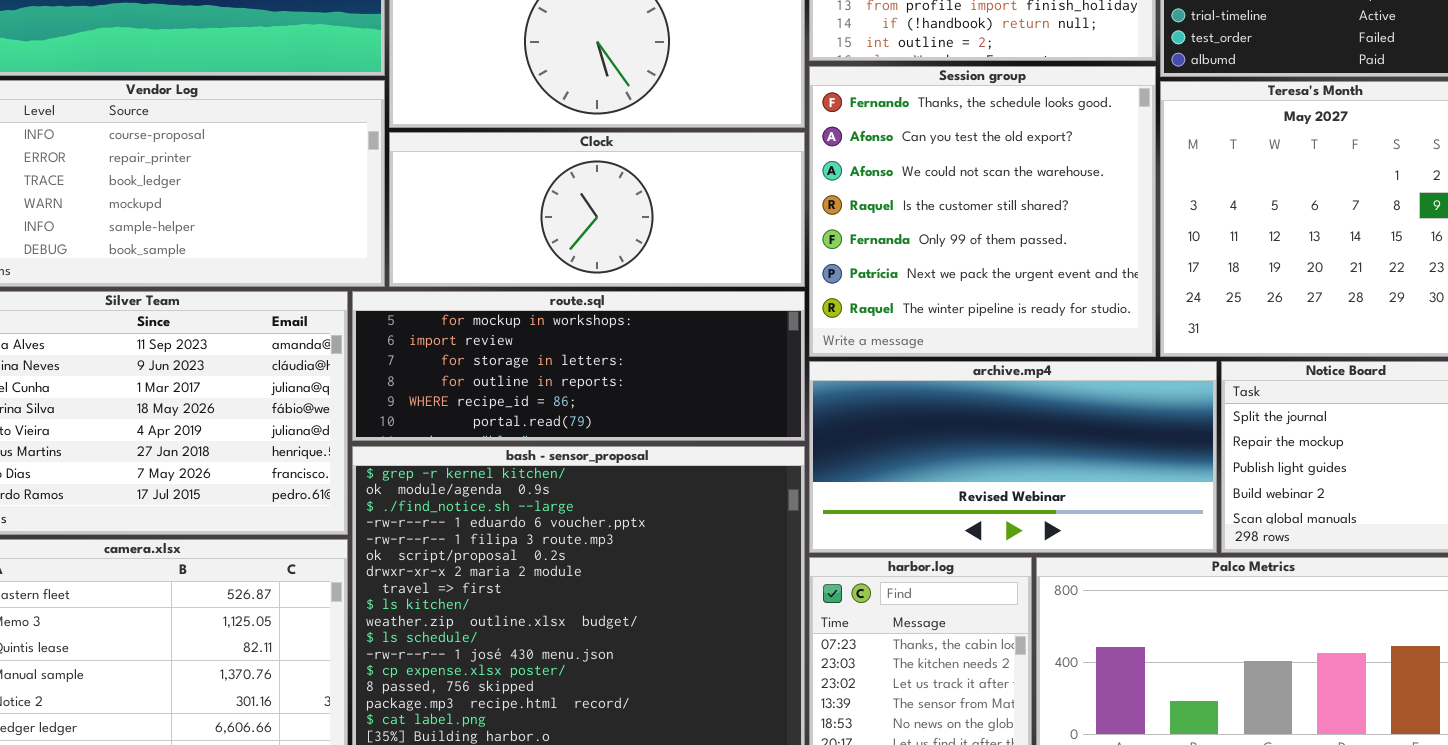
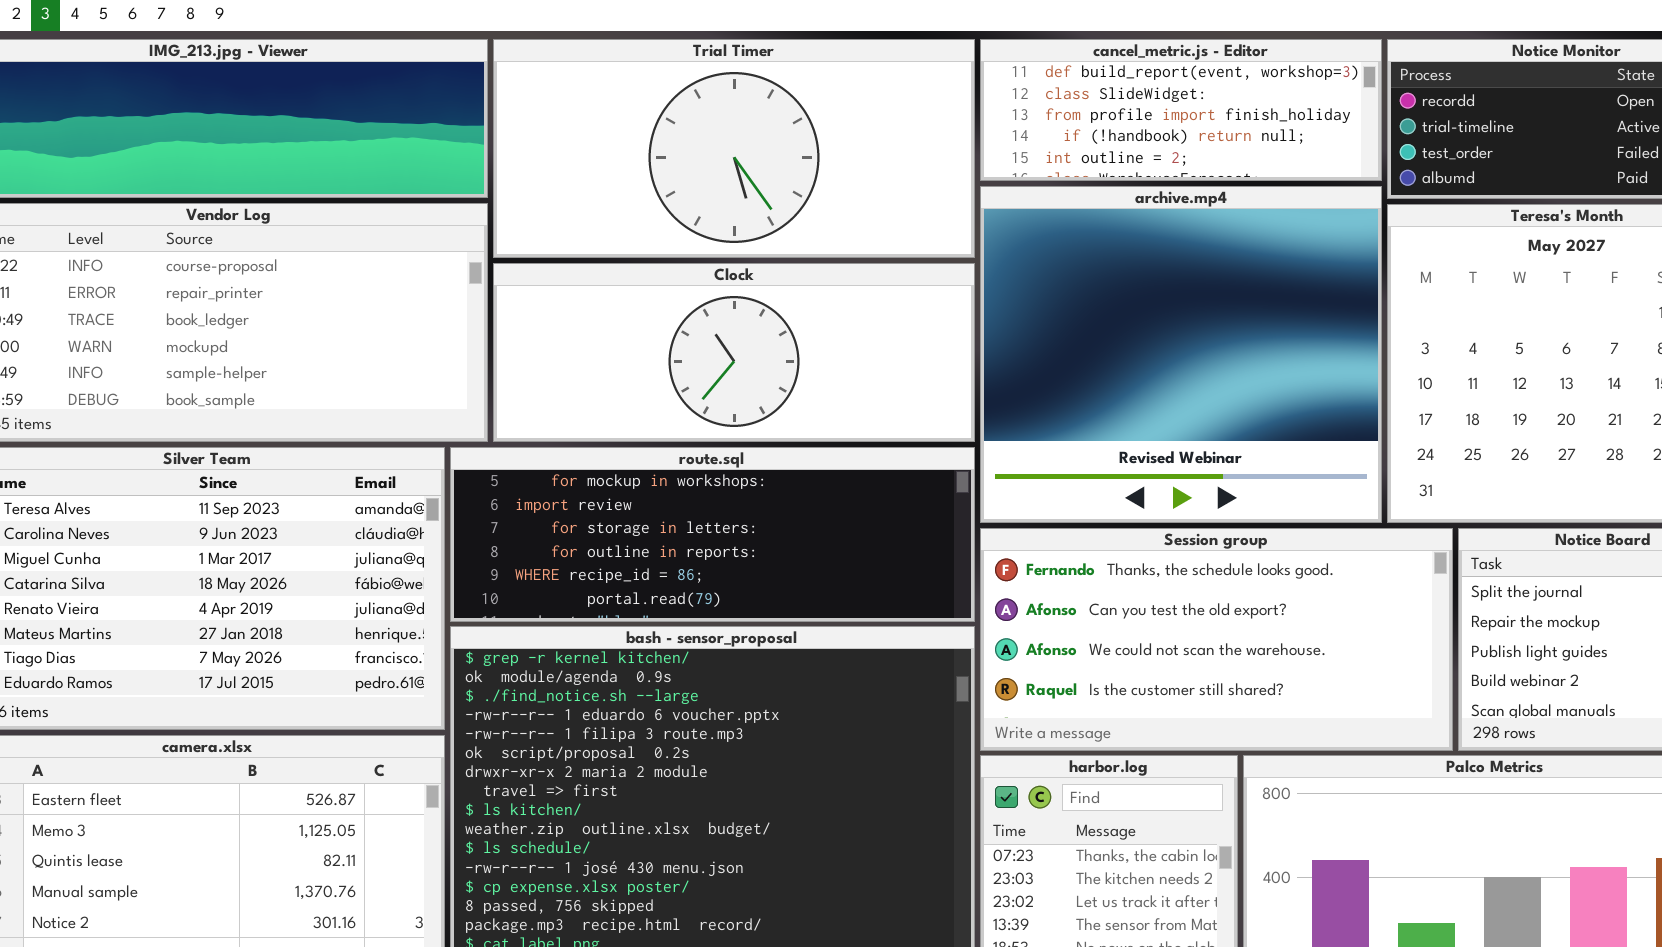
Session group: [809,66,1156,357] -> [980,528,1453,751], moved, resized
archive.mp4: [809,361,1217,553] -> [980,186,1382,523], moved, resized

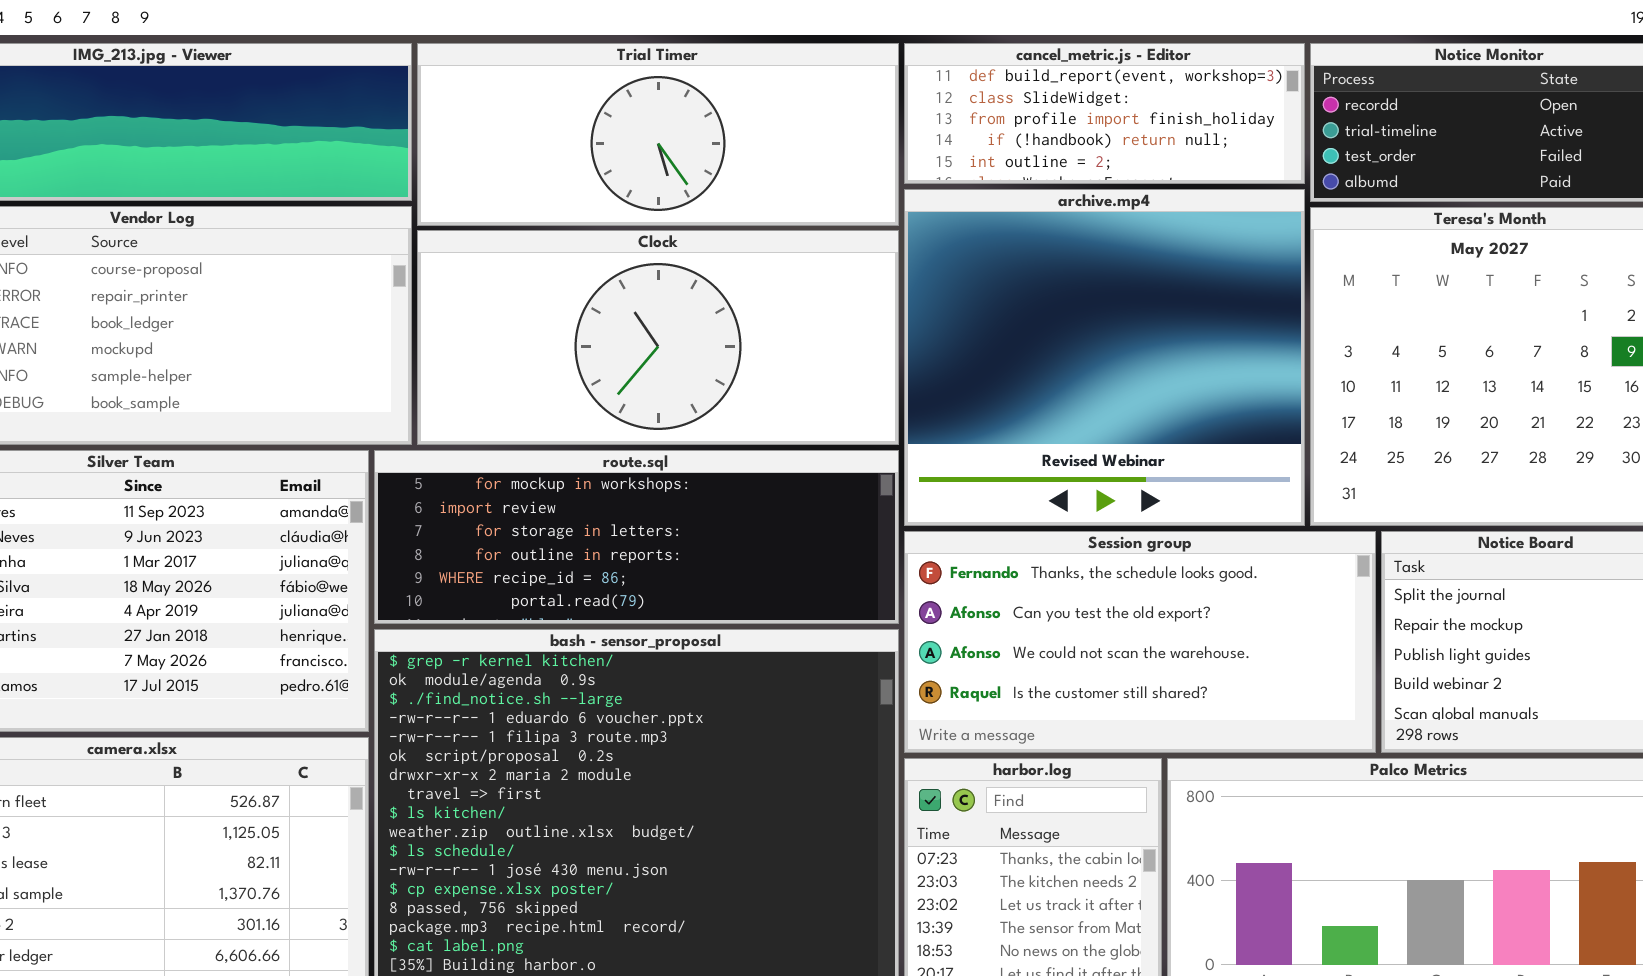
Trial Timer: [493,39,975,258] -> [417,43,899,226], resized
Clock: [493,263,975,442] -> [417,230,899,445], resized

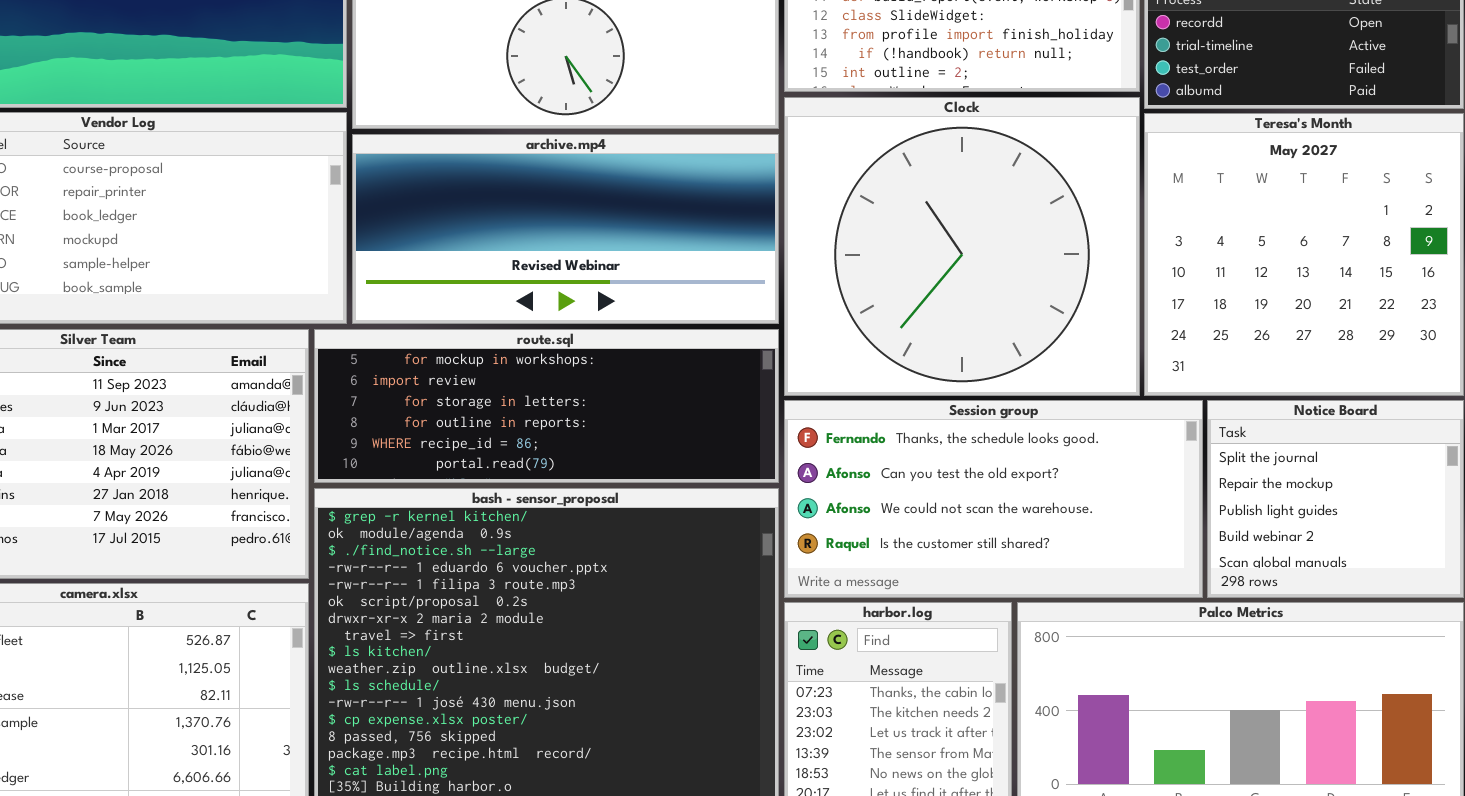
archive.mp4: [904,189,1305,526] -> [352,134,779,324], moved, resized
Clock: [417,230,899,445] -> [784,97,1140,396], moved, resized

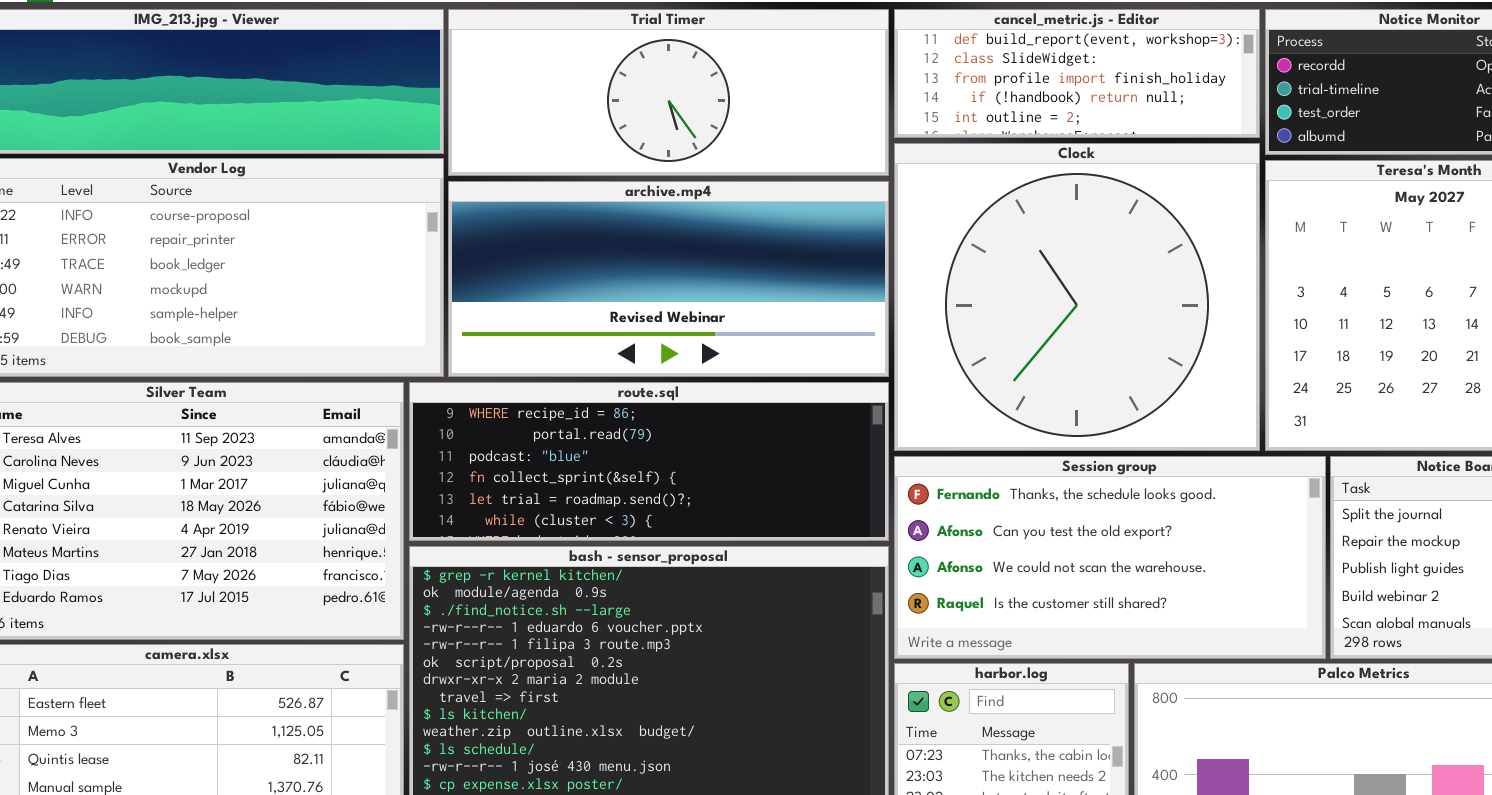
route.sql: [314,329,779,483] -> [409,382,889,541], scrolled down 4 rows

